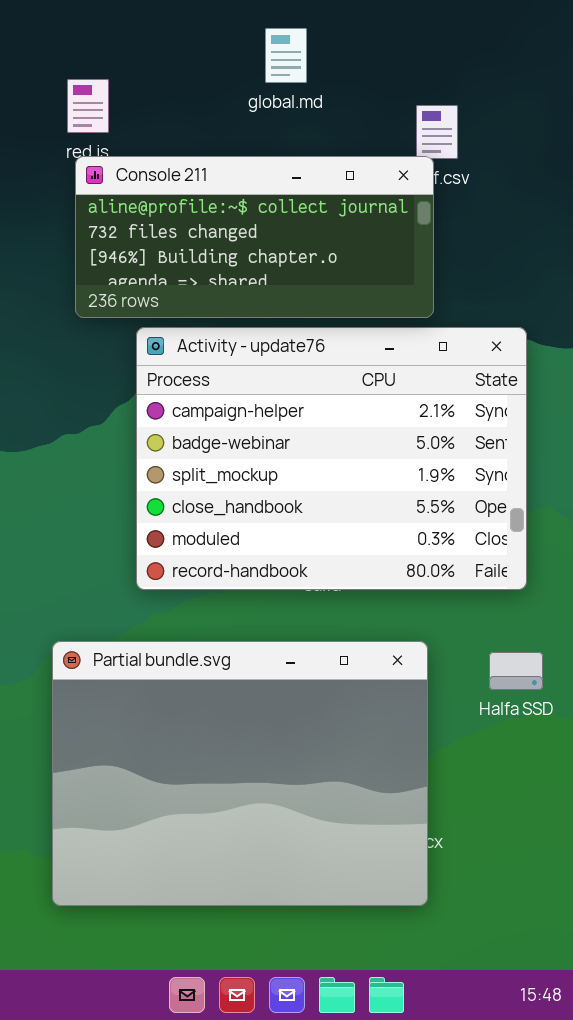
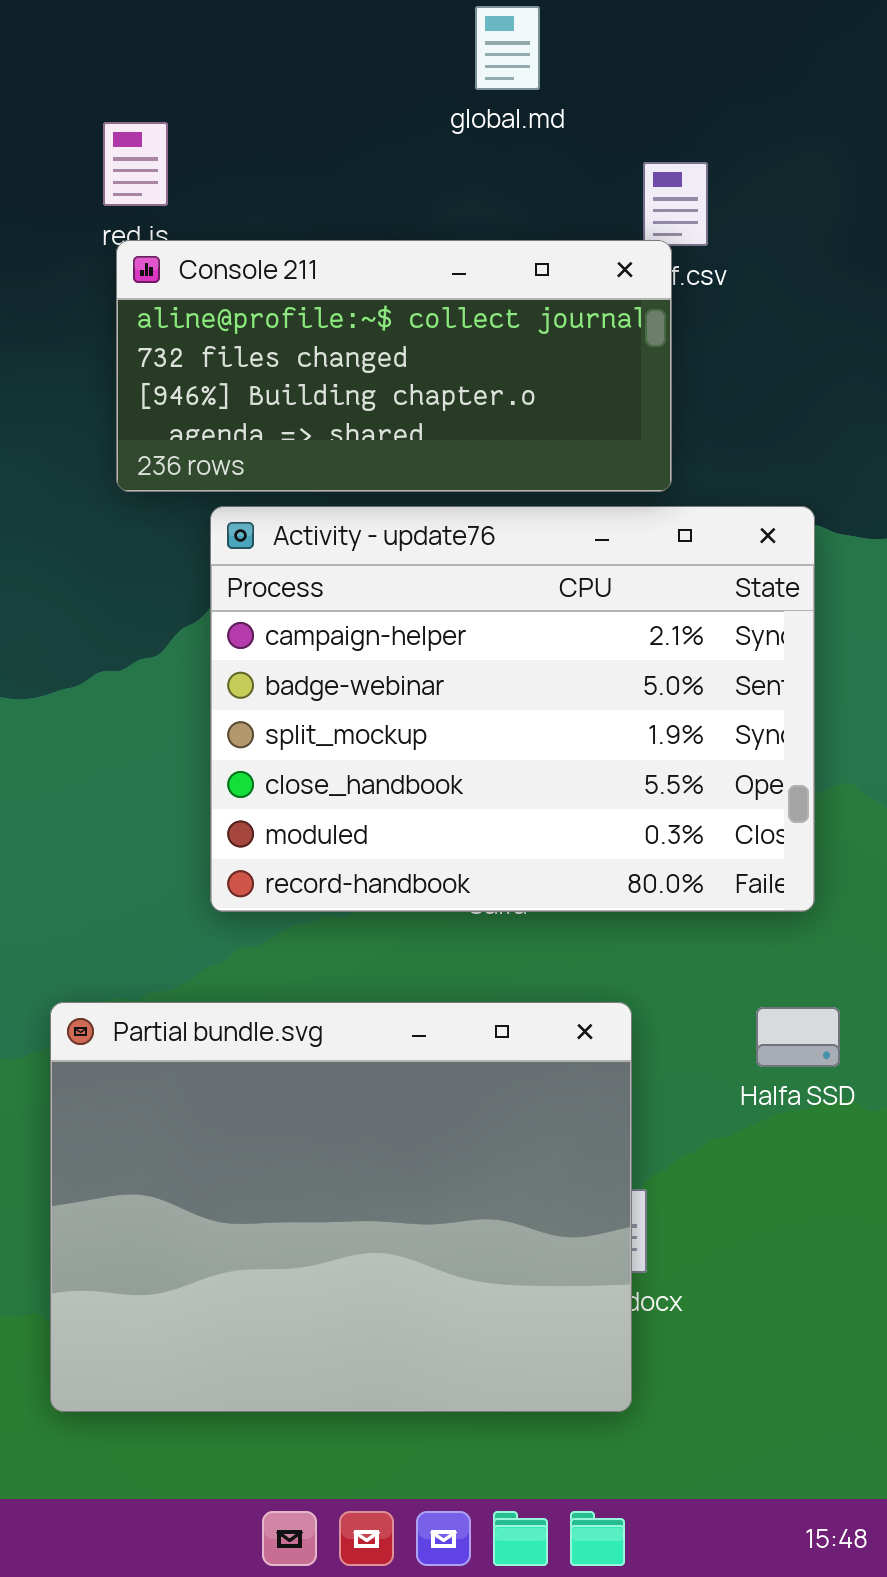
global.md: [265,28,307,83] -> [475,6,540,90], moved
Partial bundle.svg: [52,641,428,906] -> [50,1002,632,1412], moved

